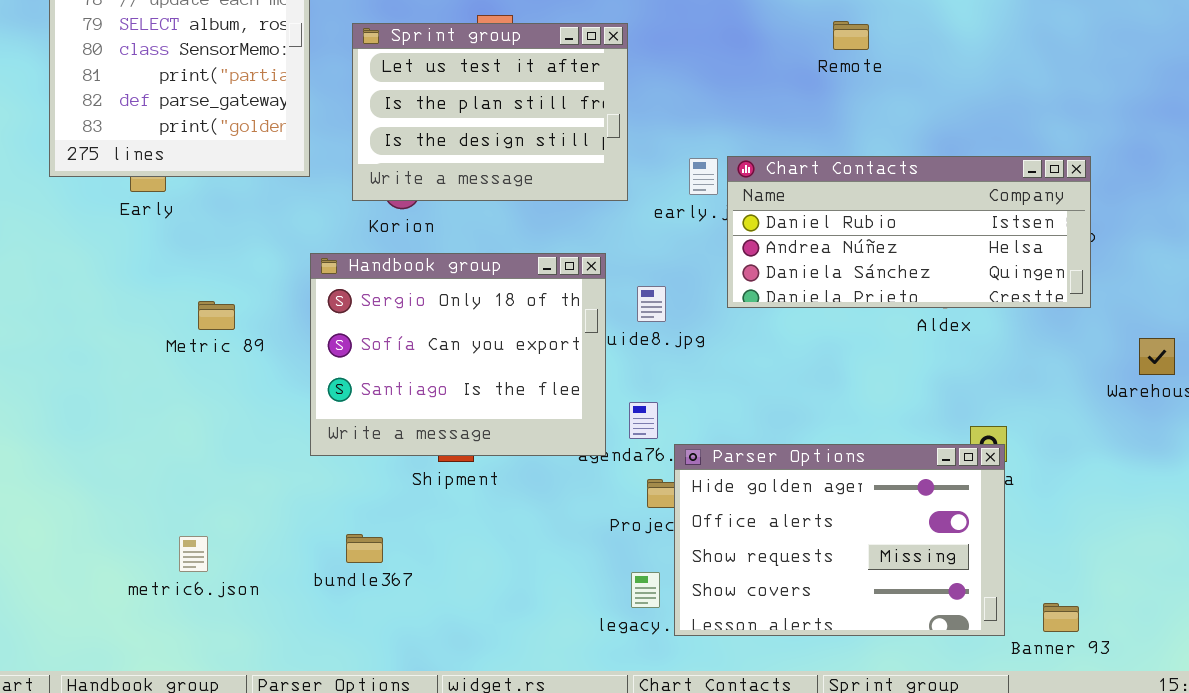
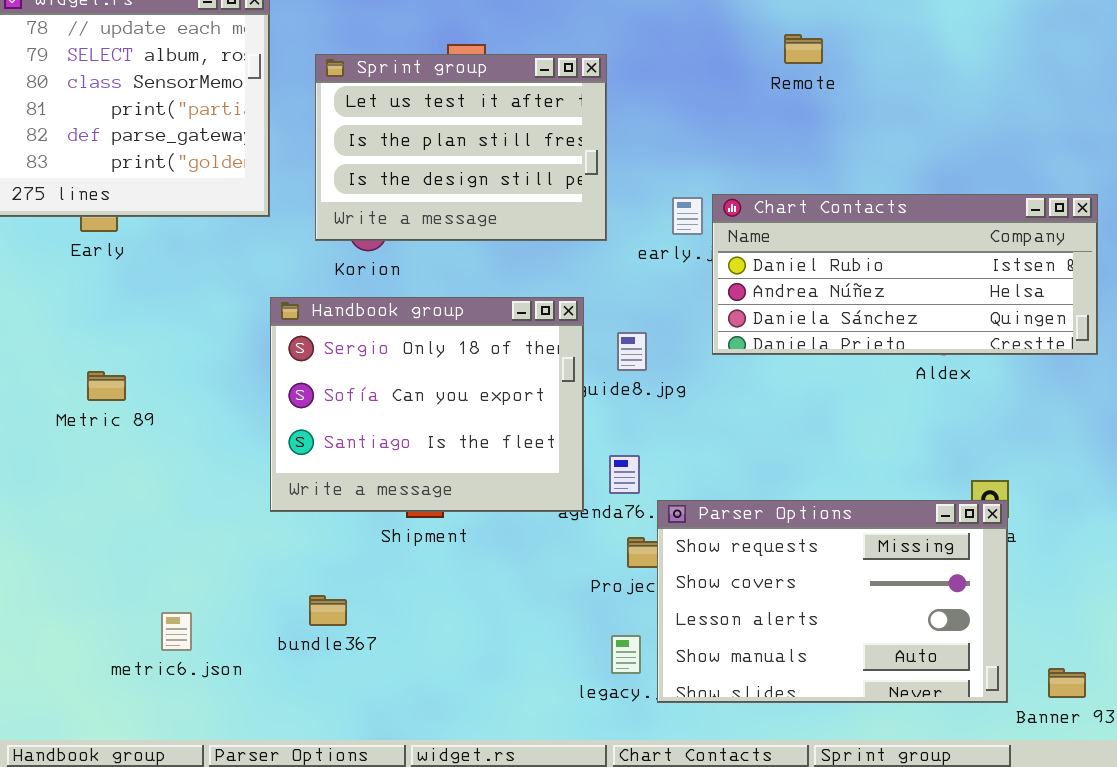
Remote: [833,21,869,50] -> [784,34,823,64], moved
Metric 89: [198,301,235,330] -> [87,371,126,401], moved
Parser Options: [674,444,1005,636] -> [657,500,1008,703], scrolled down 2 rows
metric6.json: [179,536,208,572] -> [161,612,192,651], moved

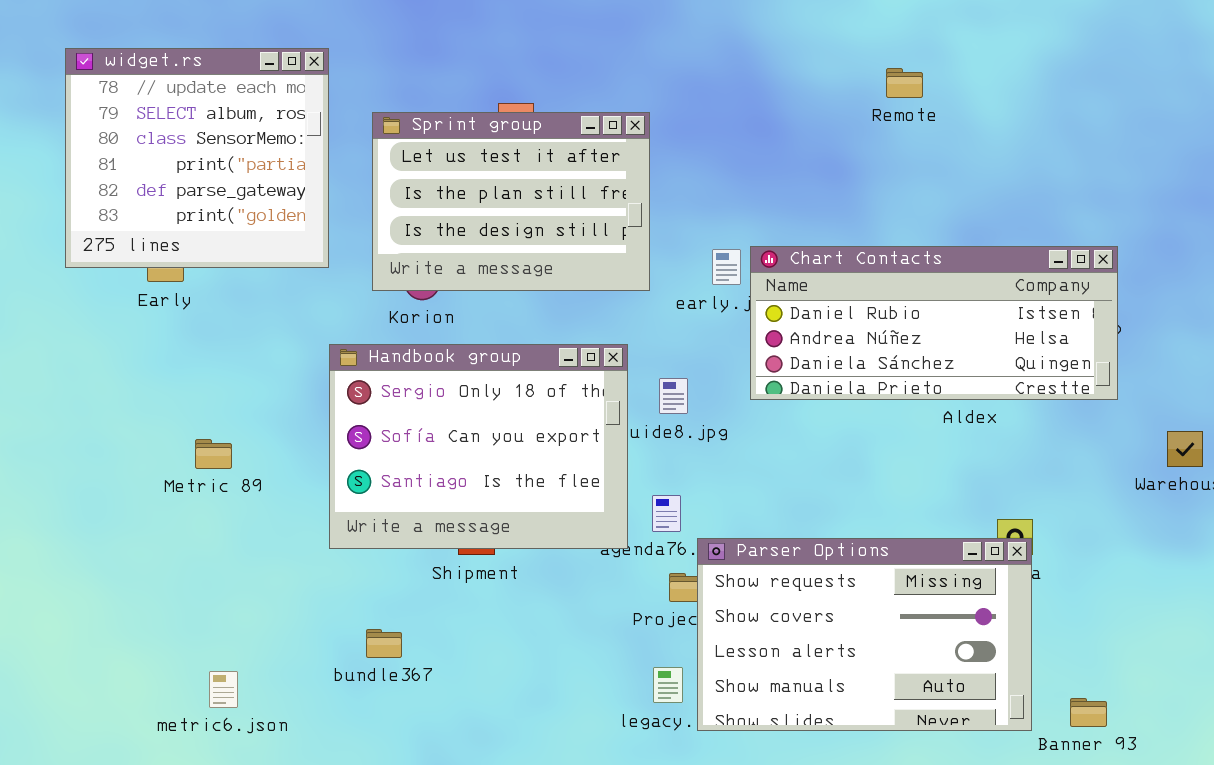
Remote: [784,34,823,64] -> [886,68,923,98], moved
Metric 89: [87,371,126,401] -> [195,439,232,469], moved
metric6.json: [161,612,192,651] -> [209,671,238,708], moved

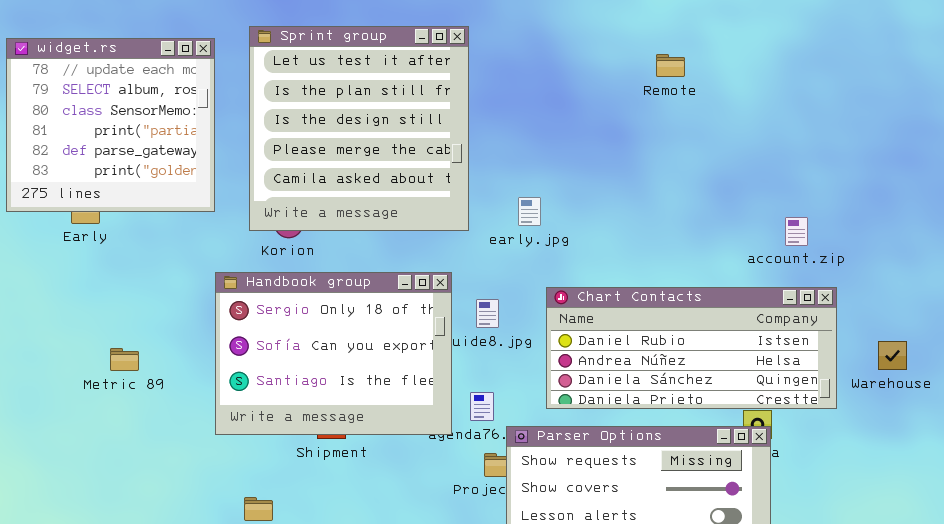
Sprint group: [372,112,650,291] -> [249,26,469,231], resized
Chart Contacts: [750,246,1118,400] -> [546,287,837,409], moved

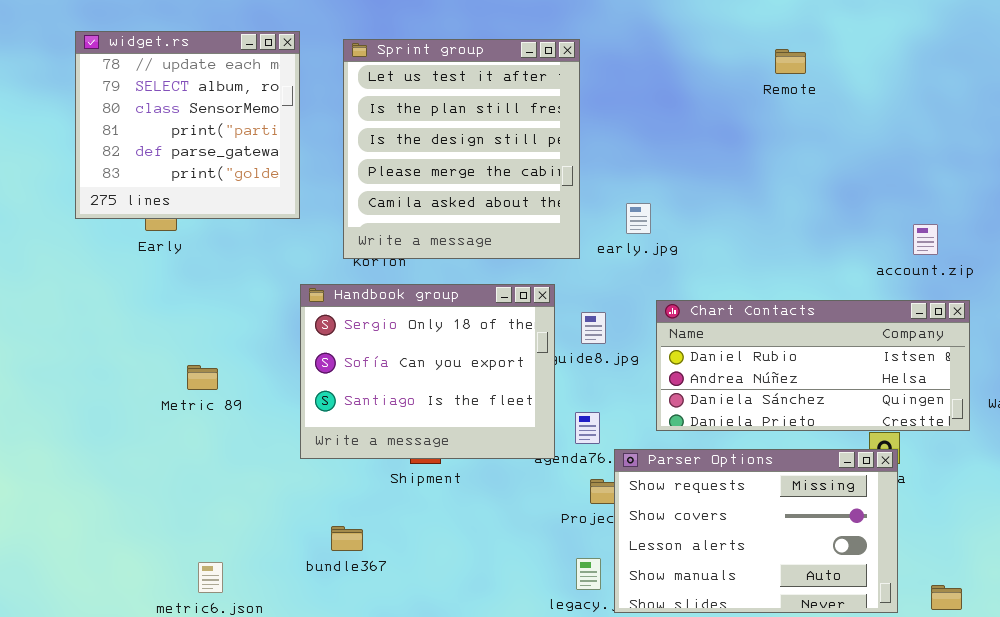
Sprint group: [249,26,469,231] -> [343,39,580,259], moved

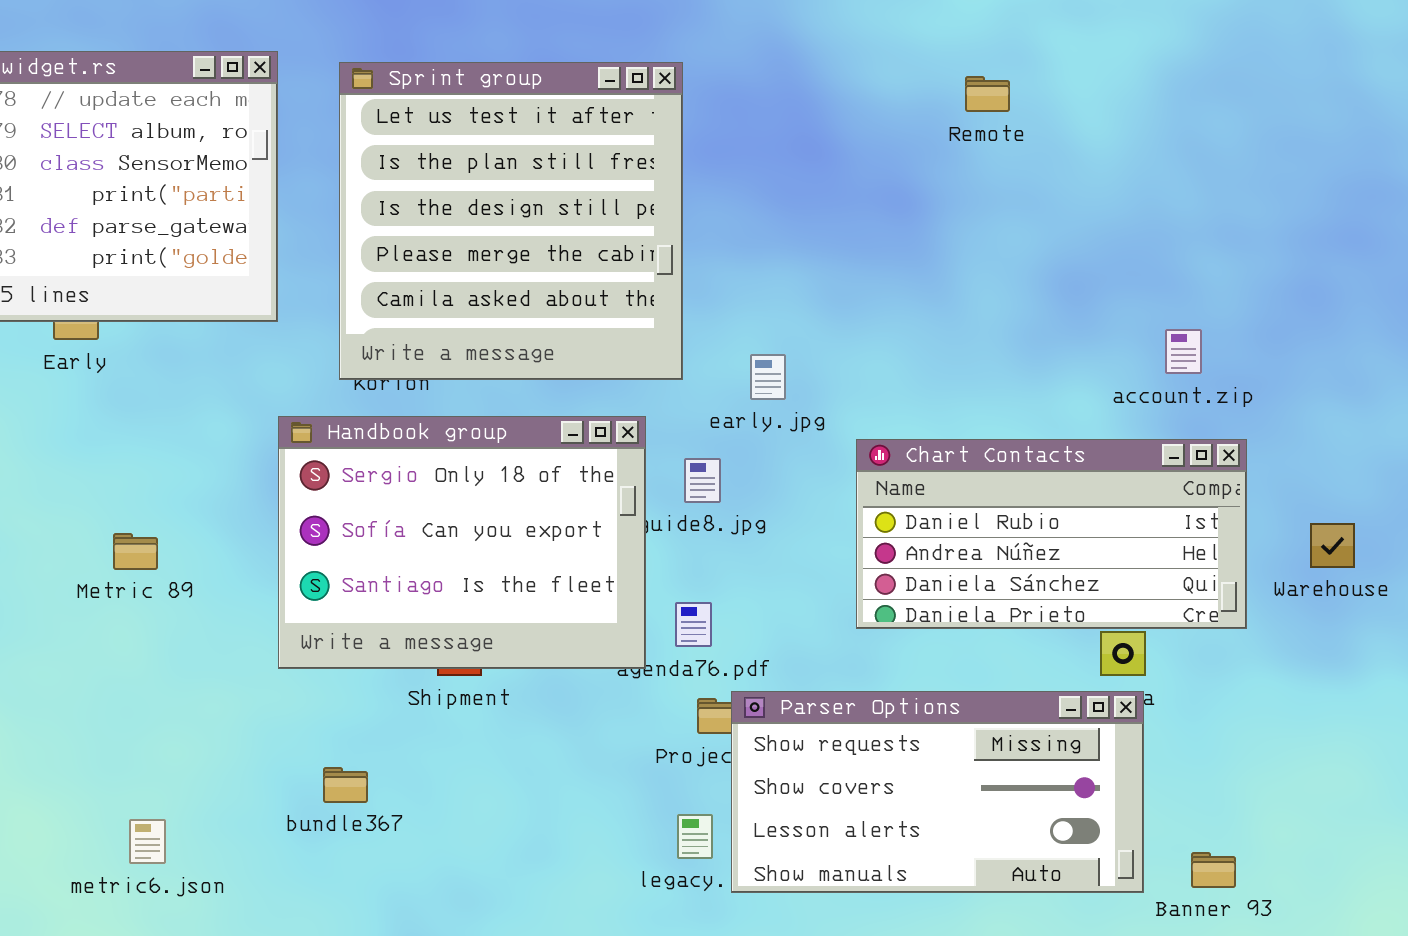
early.jpg: [626,203,651,234] -> [750,354,786,400], moved
Chart Contacts: [656,300,970,431] -> [856,439,1247,629], resized
Parser Options: [614,449,898,613] -> [731,691,1144,893], resized

